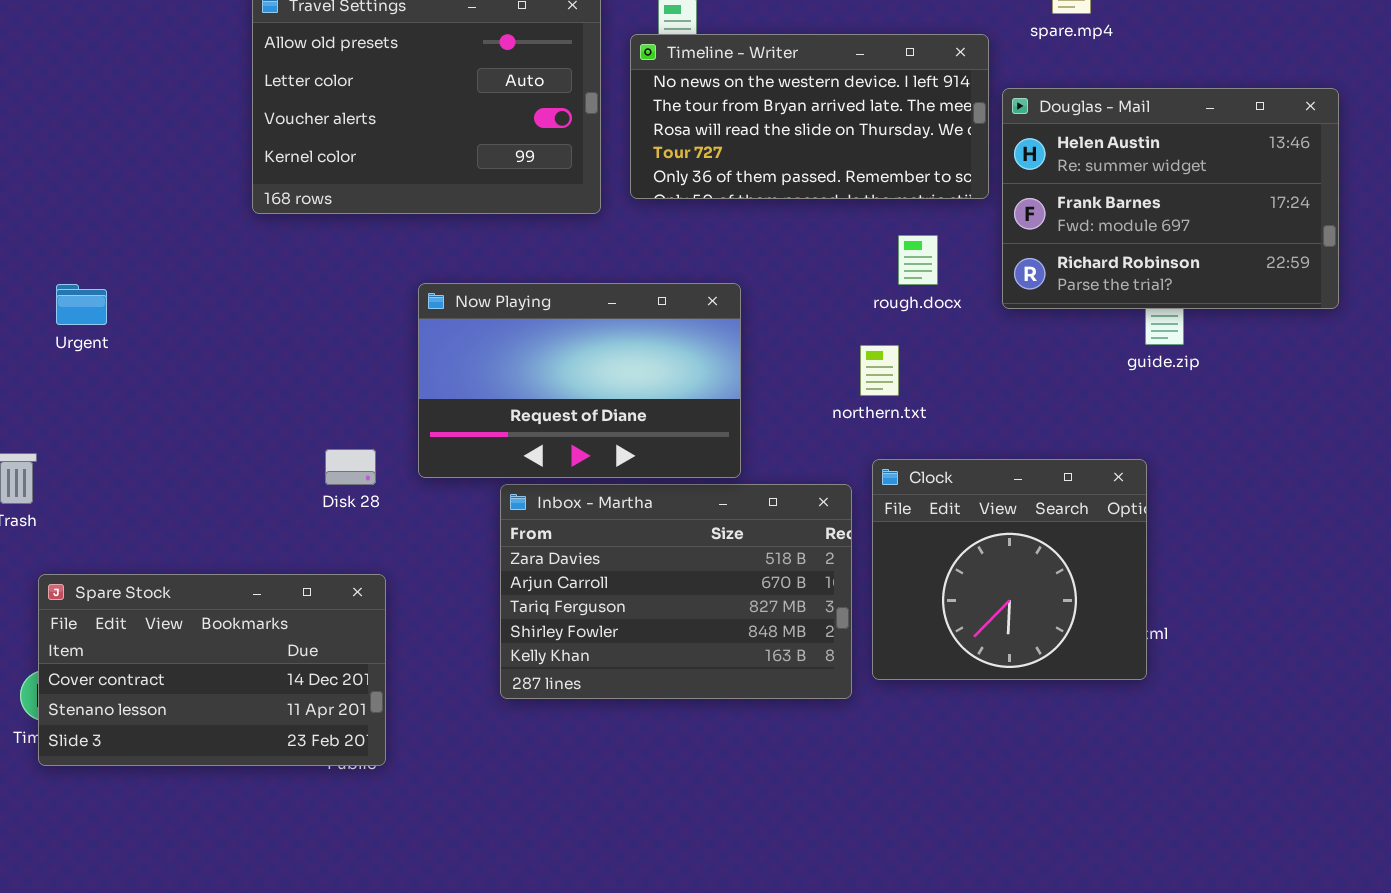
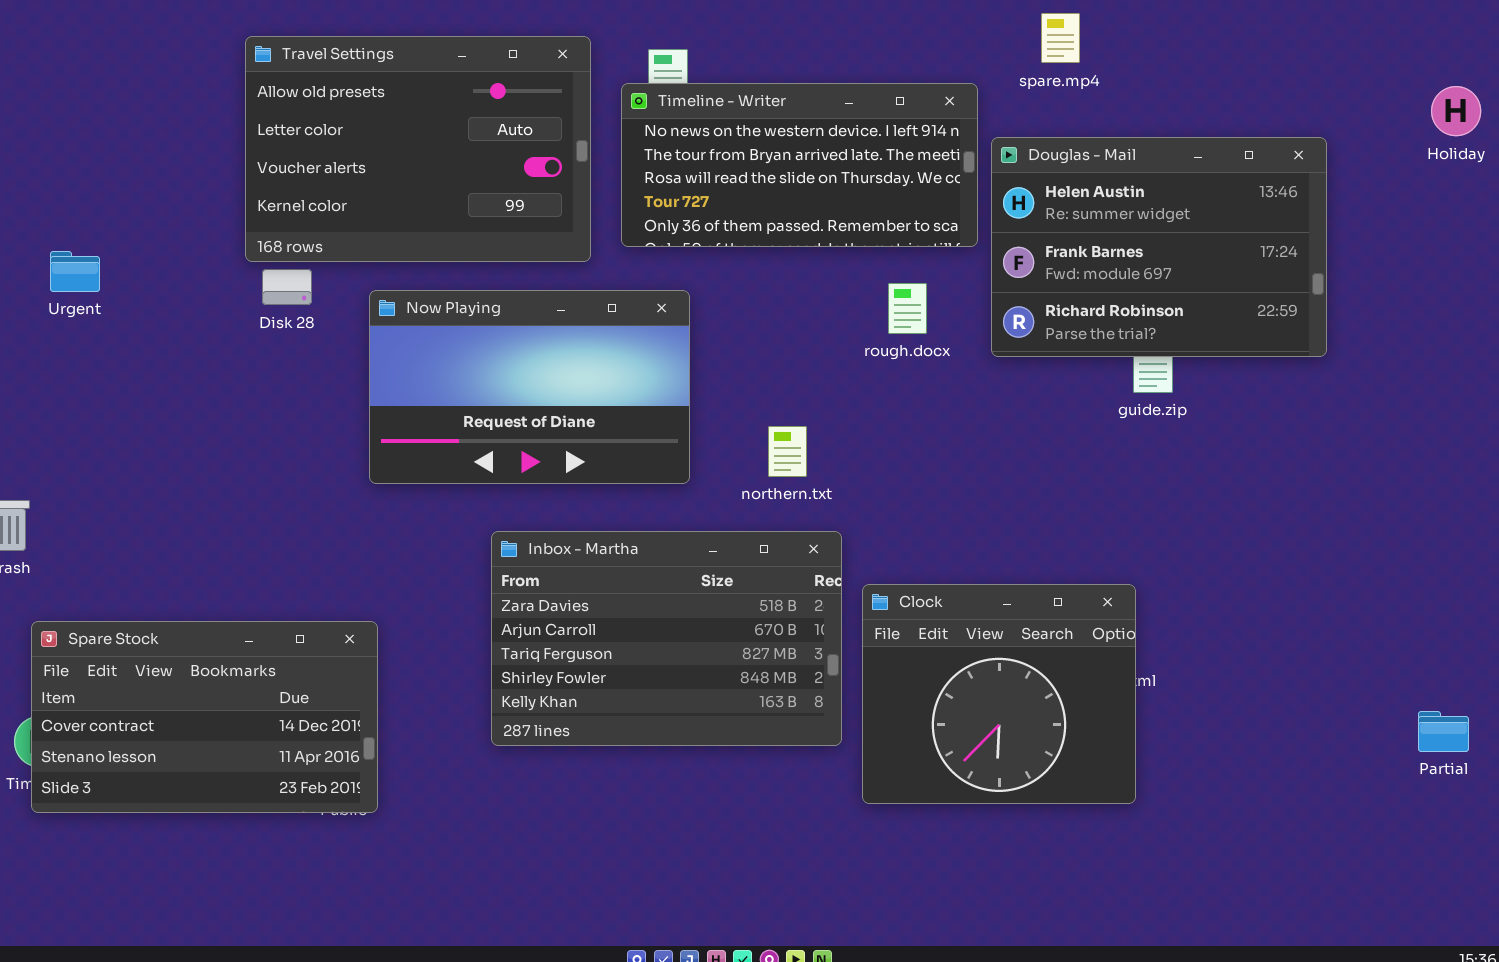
Now Playing: [418,283,741,478] -> [369,290,690,484], moved
Urgent: [56,284,107,325] -> [50,251,100,292], moved
northern.txt: [860,345,899,396] -> [768,426,807,477], moved
Disk 28: [325,449,376,485] -> [262,269,312,305], moved
Clock: [872,459,1147,680] -> [862,584,1136,804], moved

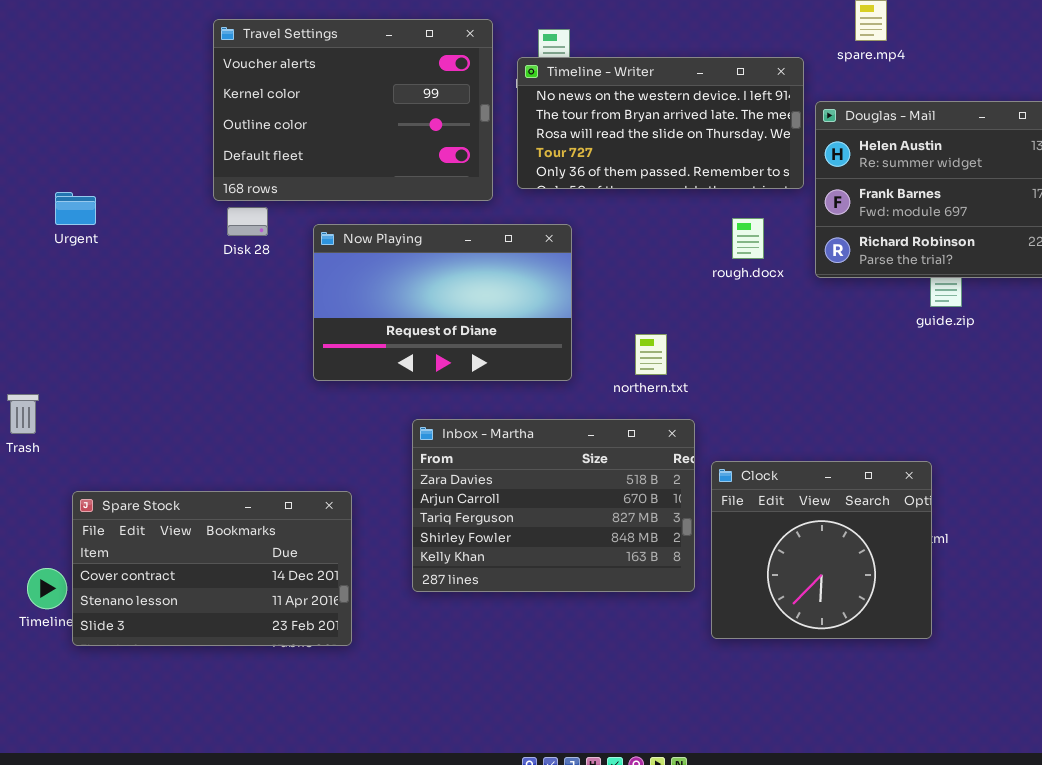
Travel Settings: [245,36,591,262] -> [213,19,493,201], scrolled down 2 rows
Spare Stock: [31,621,378,813] -> [72,491,352,646], moved

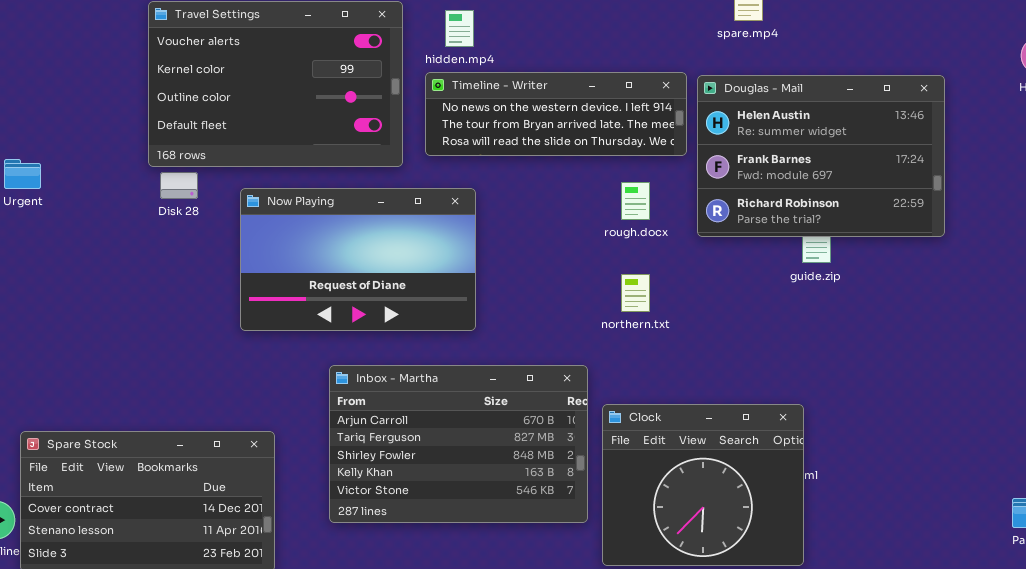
Timeline - Writer: [517,57,804,189] -> [425,72,687,156], resized
northern.txt: [635,334,667,375] -> [621,274,650,312], moved
Inbox - Martha: [412,419,695,592] -> [329,365,588,523], scrolled down 1 row

